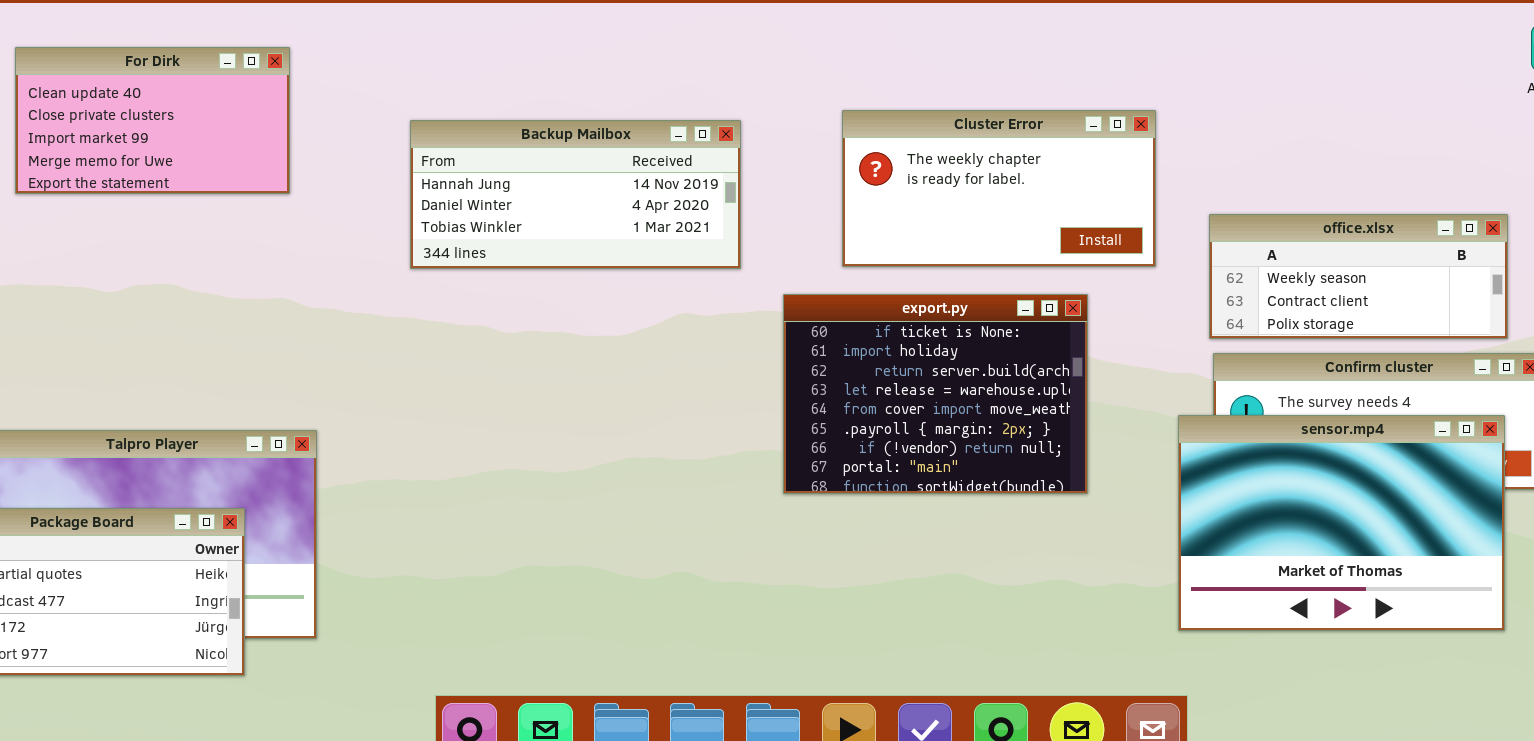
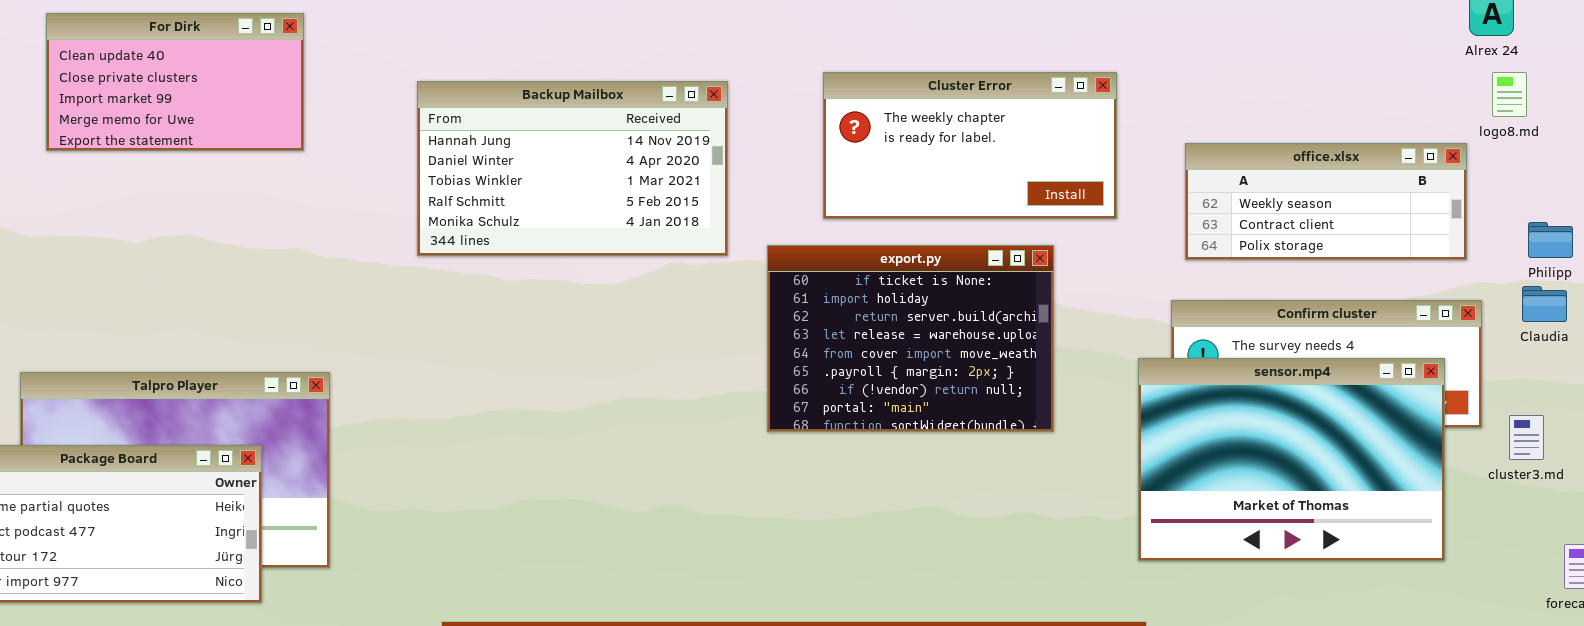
Backup Mailbox: [410,120,741,269] -> [417,81,728,256], resized
office.xlsx: [1209,214,1508,339] -> [1185,143,1467,260], moved

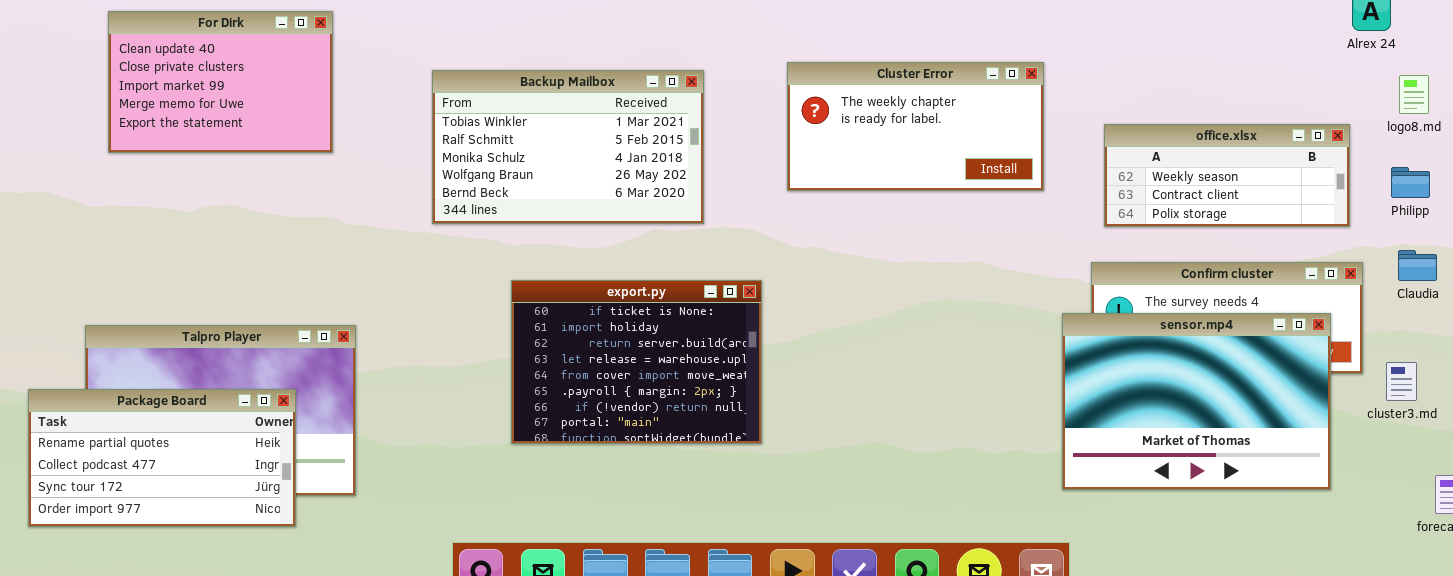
For Dirk: [46,13,304,151] -> [108,11,333,153], resized
logo8.md: [1492,72,1527,117] -> [1399,75,1429,114], moved
Backup Mailbox: [417,81,728,256] -> [432,70,704,224], scrolled down 2 rows
Philipp: [1528,222,1573,258] -> [1391,167,1430,198], moved
export.py: [767,245,1054,432] -> [511,280,762,444], moved

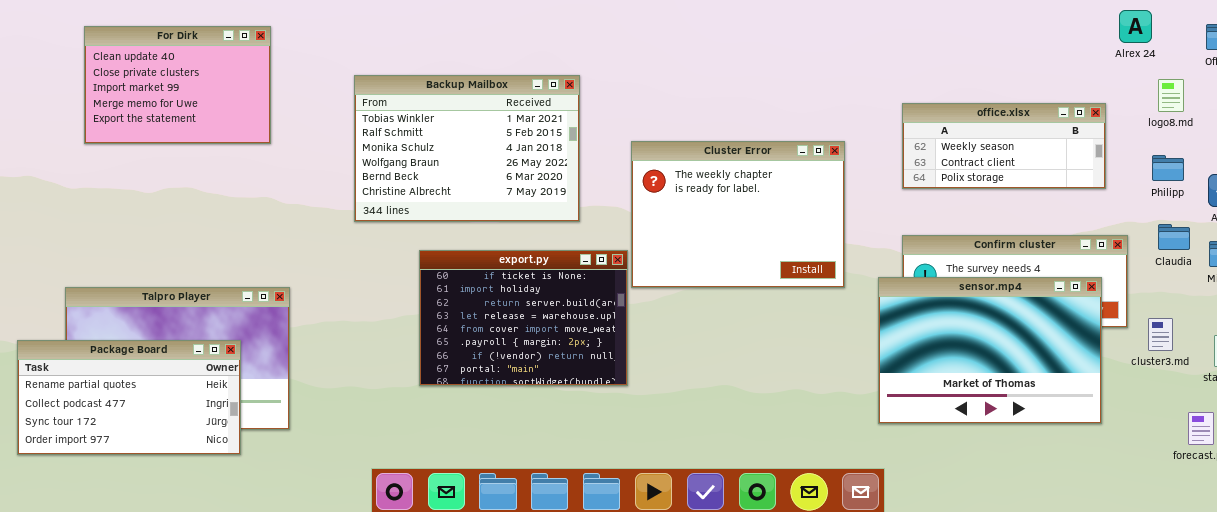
Cluster Error: [787,62,1044,191] -> [631,141,845,288], moved, resized
Backup Mailbox: [432,70,704,224] -> [354,75,580,222], resized
office.xlsx: [1104,124,1350,227] -> [902,103,1106,189], moved

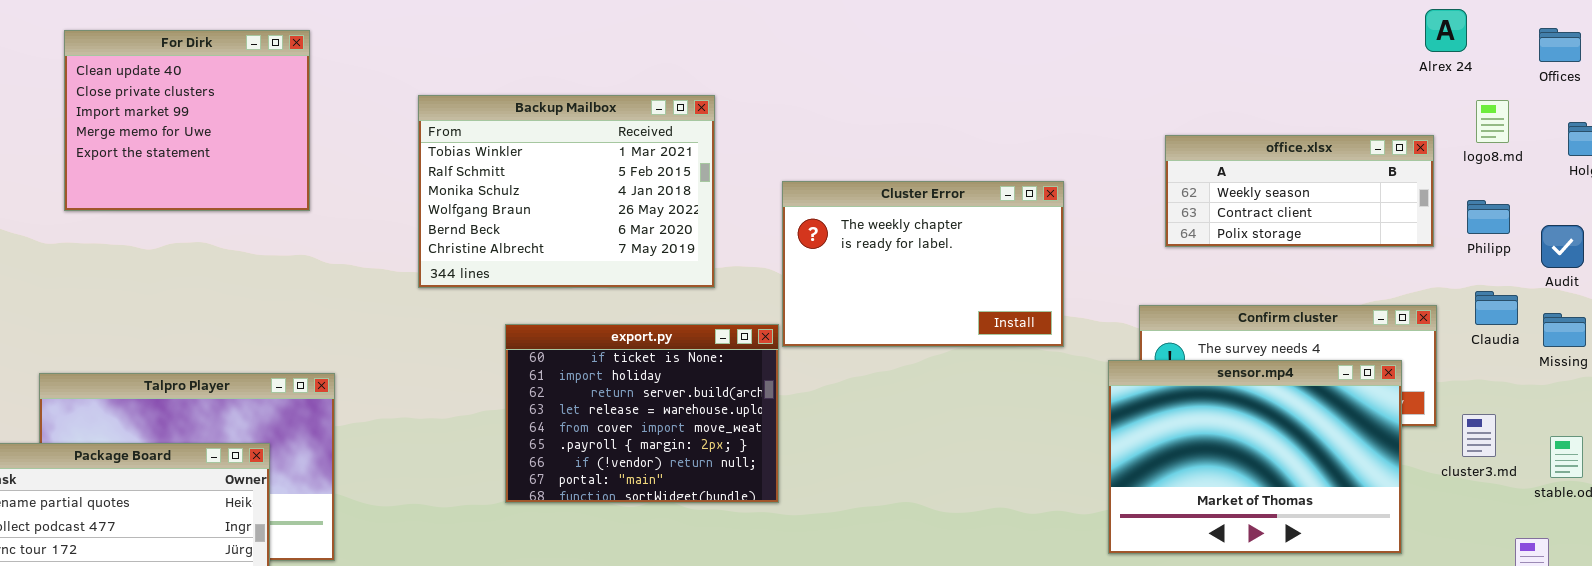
For Dirk: [84,26,271,144] -> [64,30,310,211], resized
office.xlsx: [902,103,1106,189] -> [1165,135,1434,247], moved
Cluster Error: [631,141,845,288] -> [782,181,1064,347], resized

